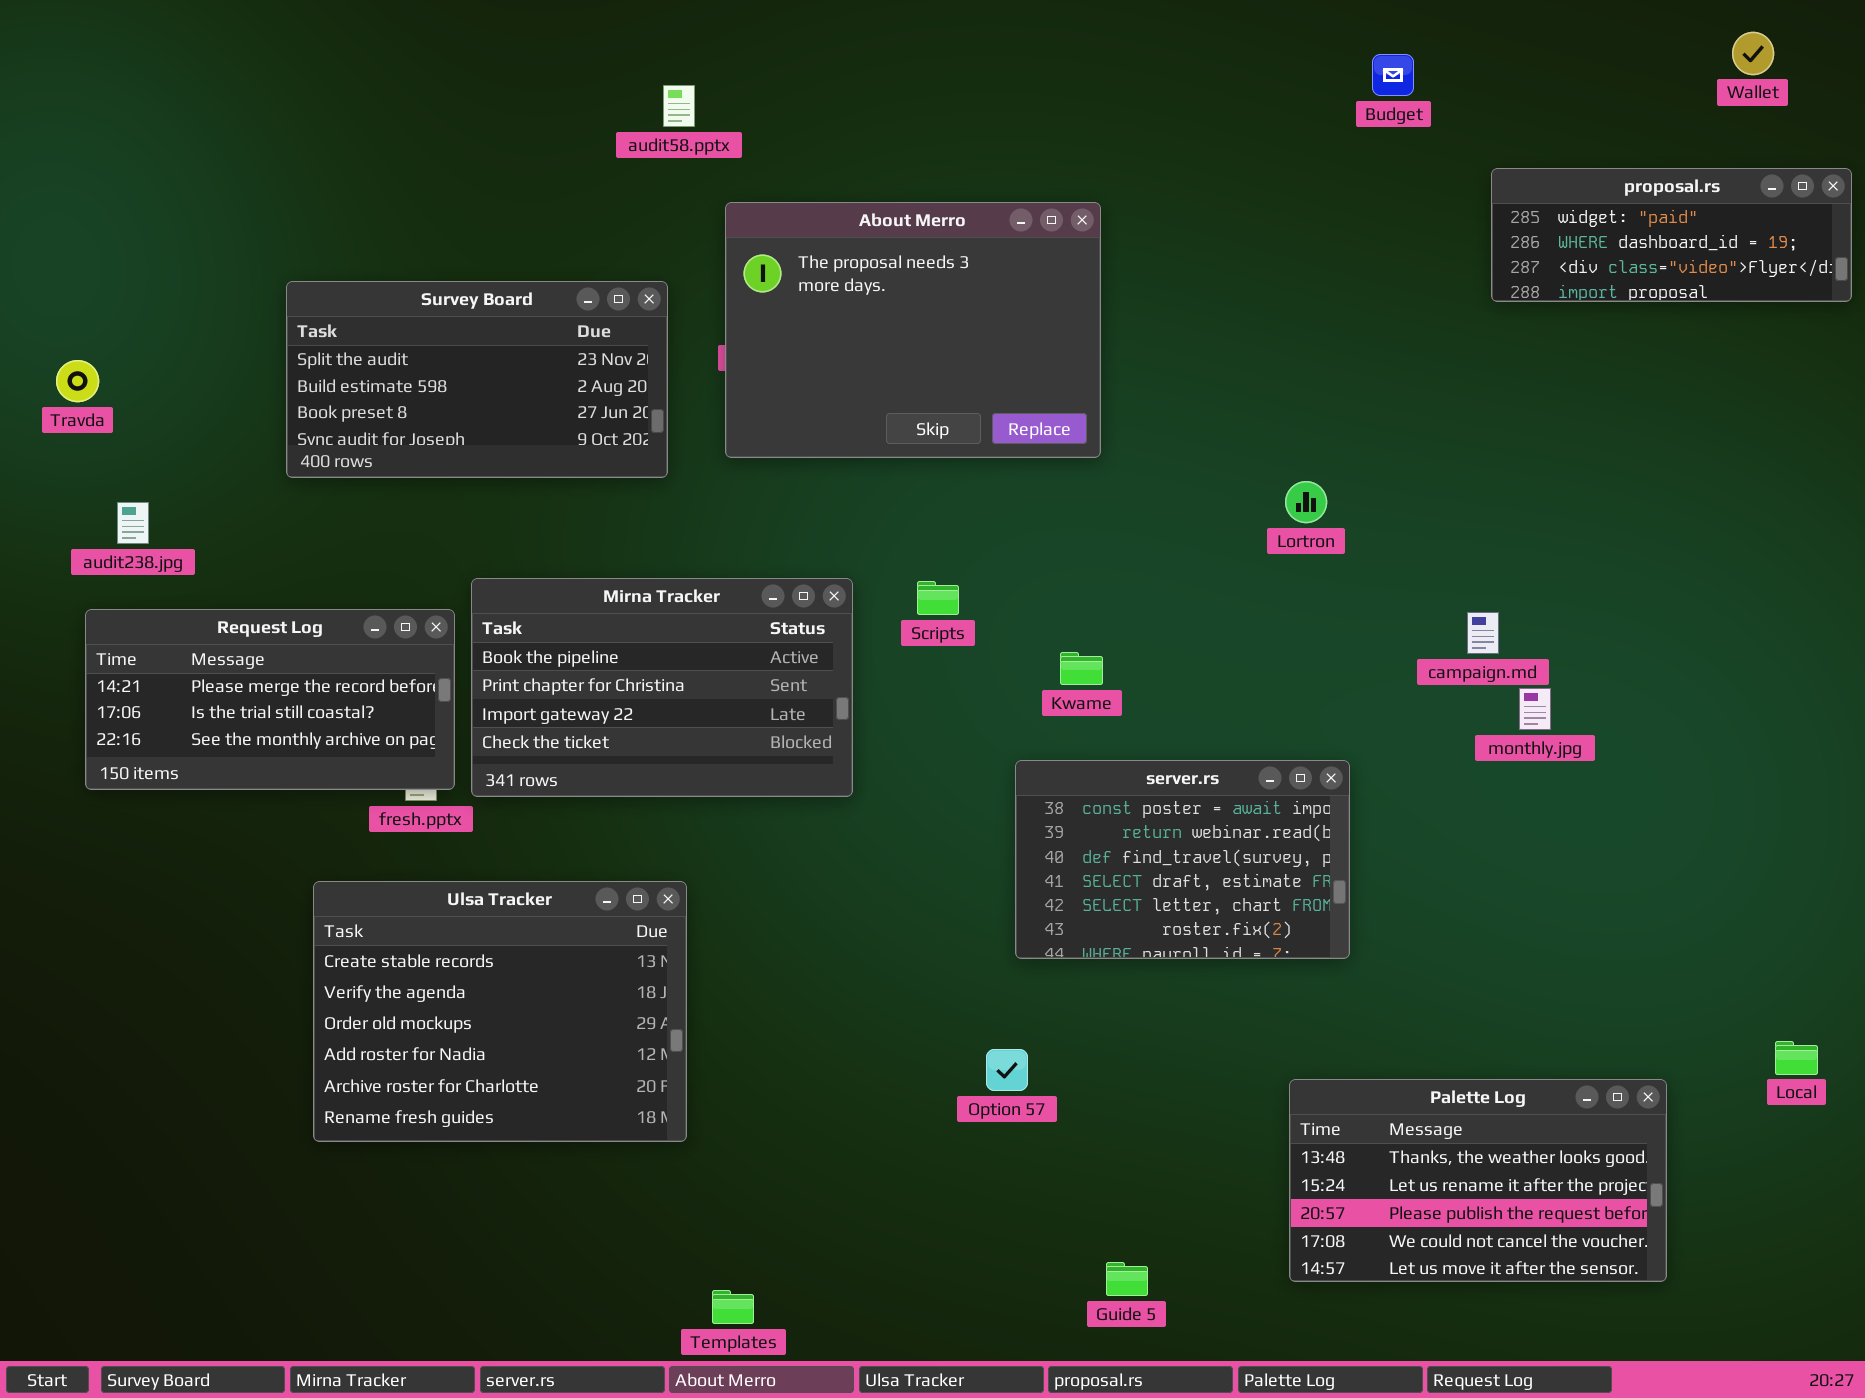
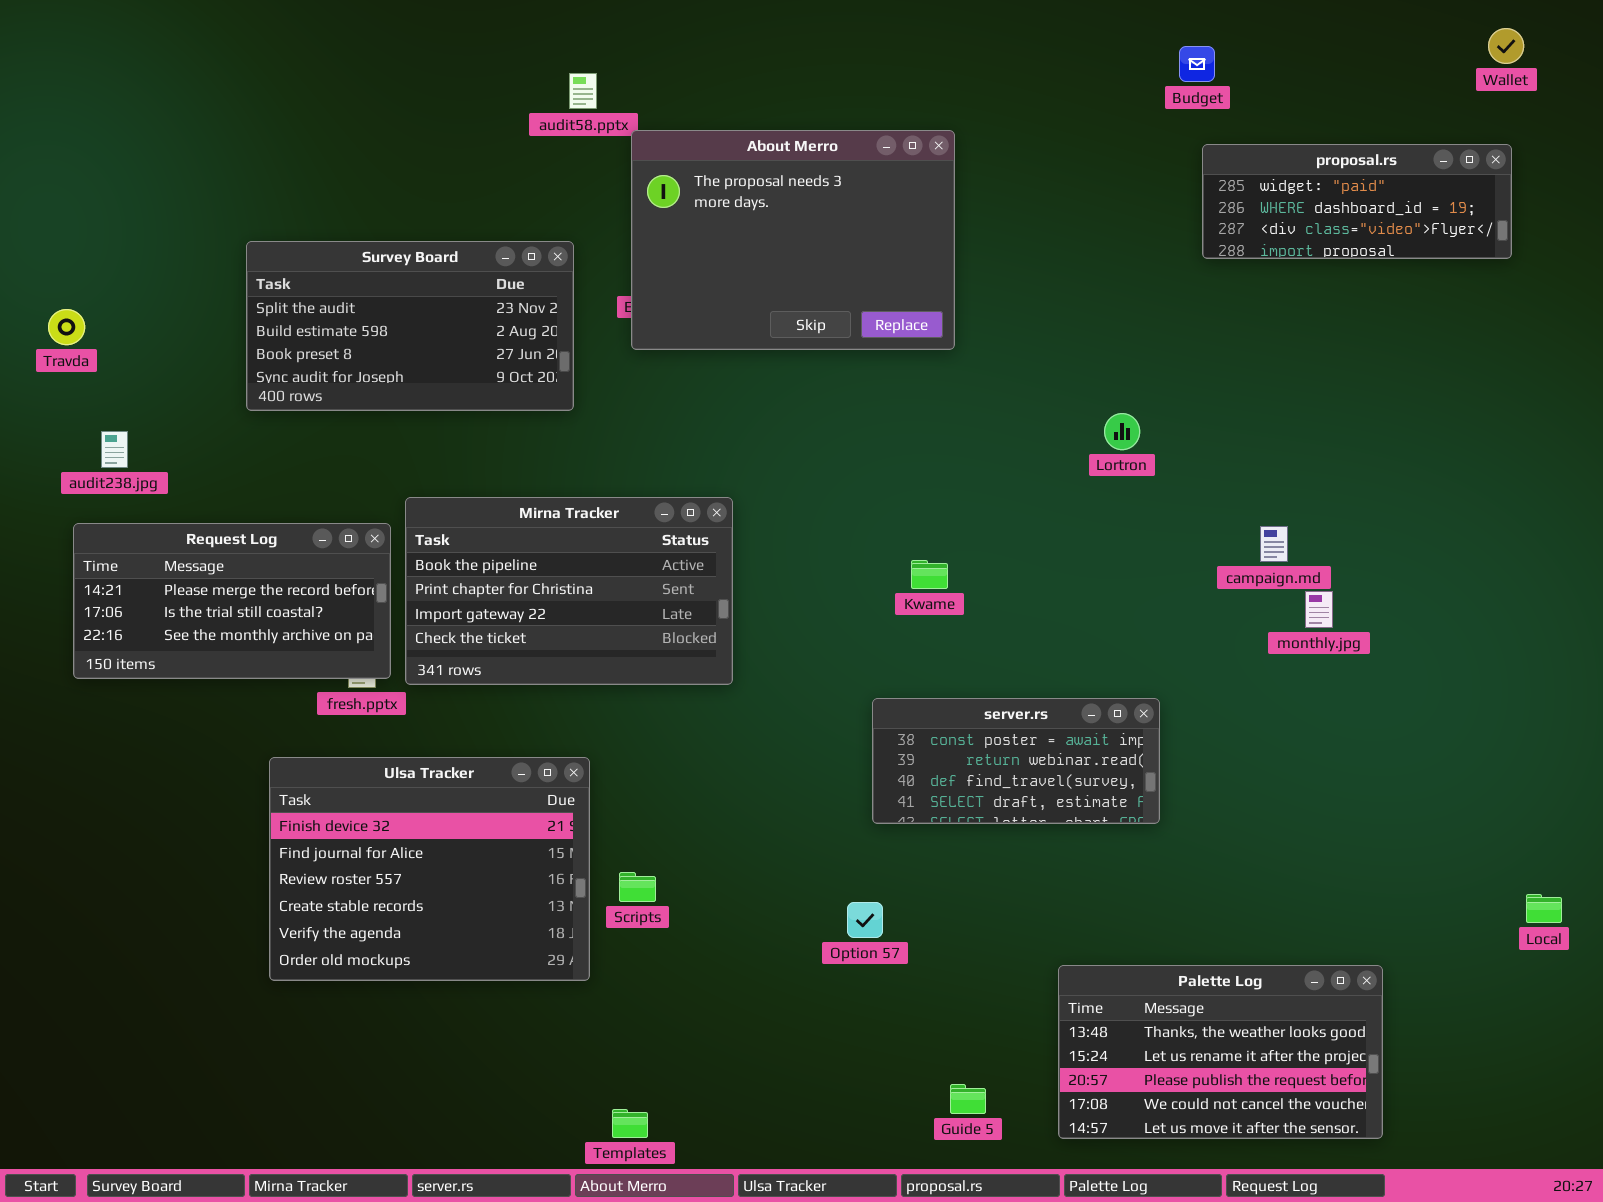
proposal.rs: [1491,168,1852,302] -> [1202,144,1512,259], moved
About Merro: [725,202,1101,458] -> [631,130,955,350], moved
Scripts: [917,581,959,615] -> [619,872,656,902], moved
server.rs: [1015,760,1350,959] -> [872,698,1160,824], resized
Ulsa Tracker: [313,881,687,1142] -> [269,757,590,981], scrolled up 3 rows
Palette Log: [1289,1079,1667,1282] -> [1058,965,1383,1139], moved

